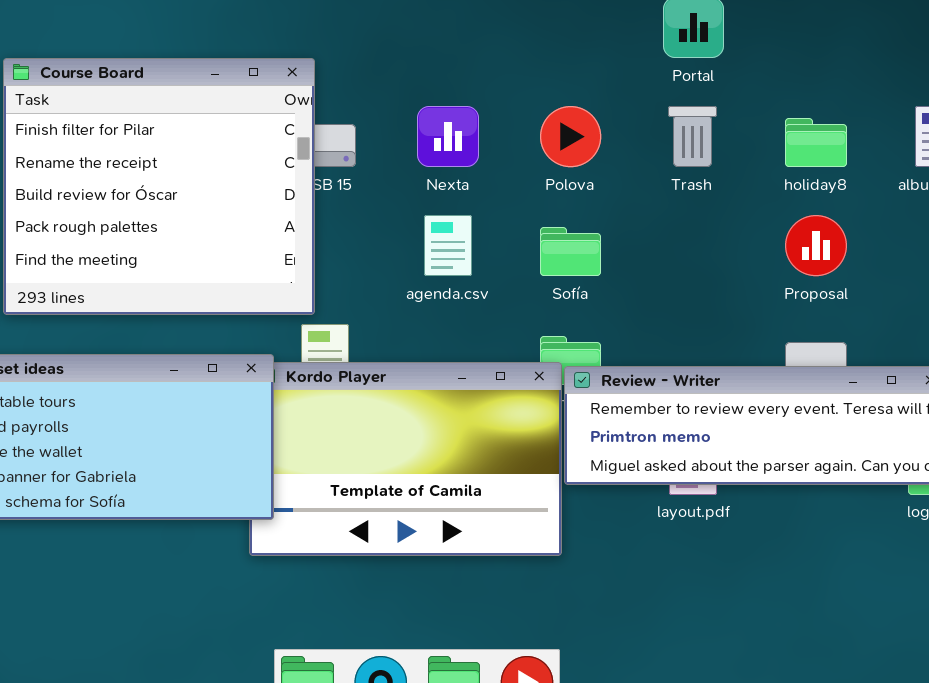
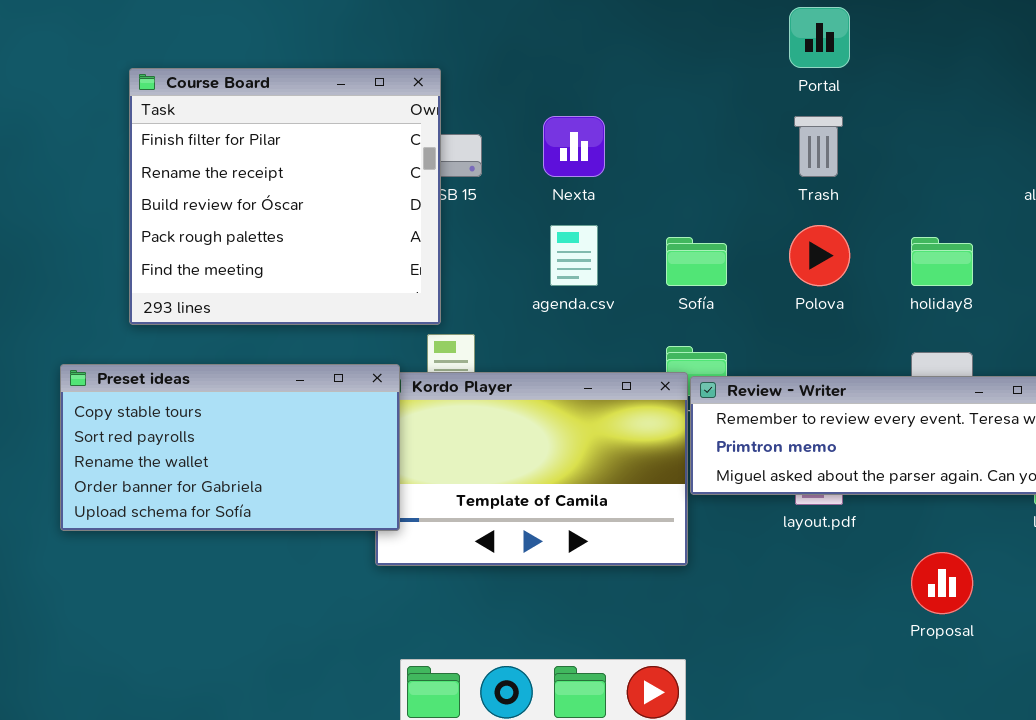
Polova: [540,106,601,167] -> [789,225,850,286], moved
holiday8: [785,118,847,167] -> [911,237,973,286], moved
Proposal: [785,215,847,276] -> [911,552,973,614], moved

